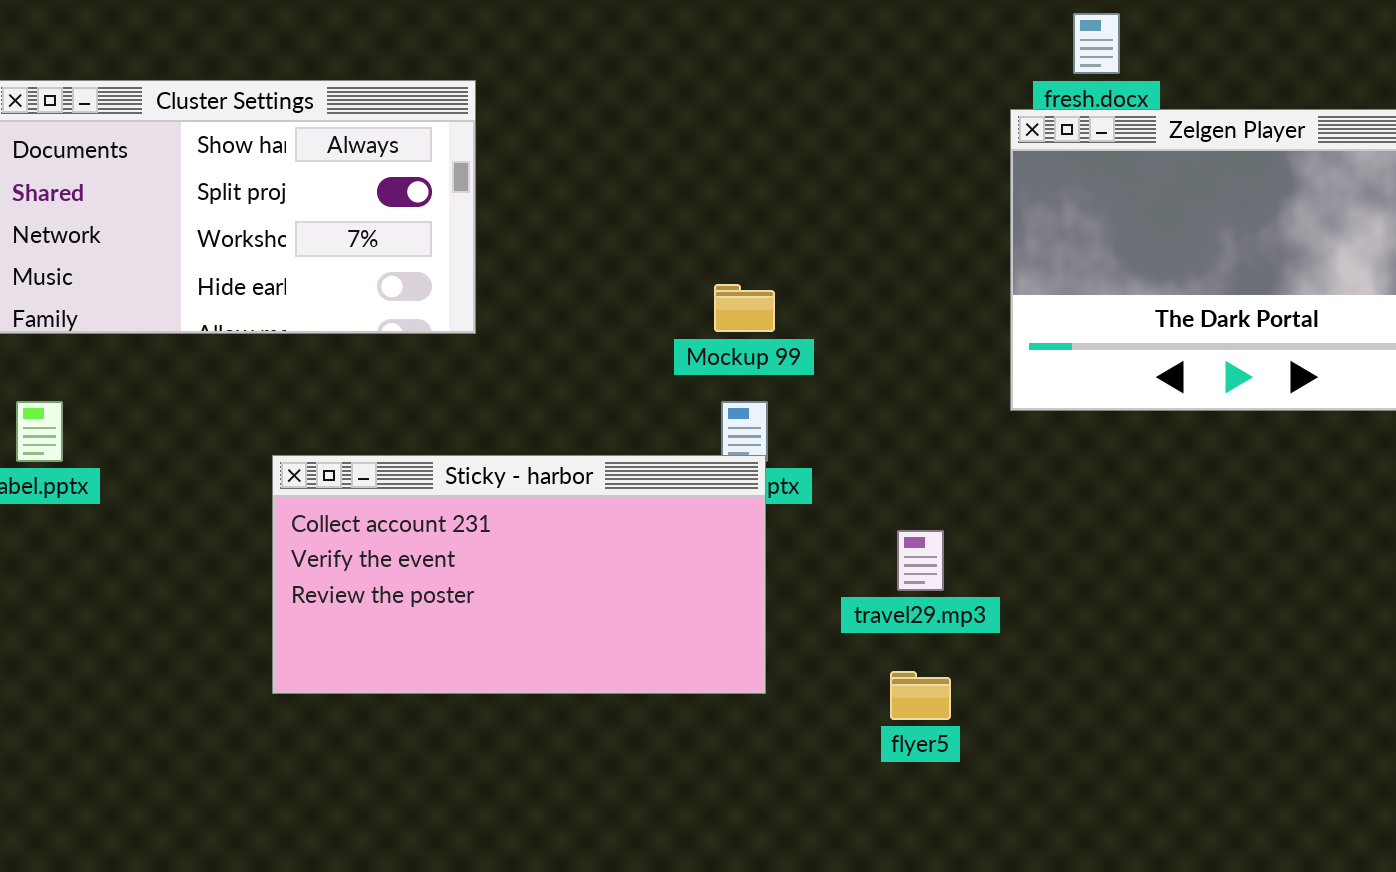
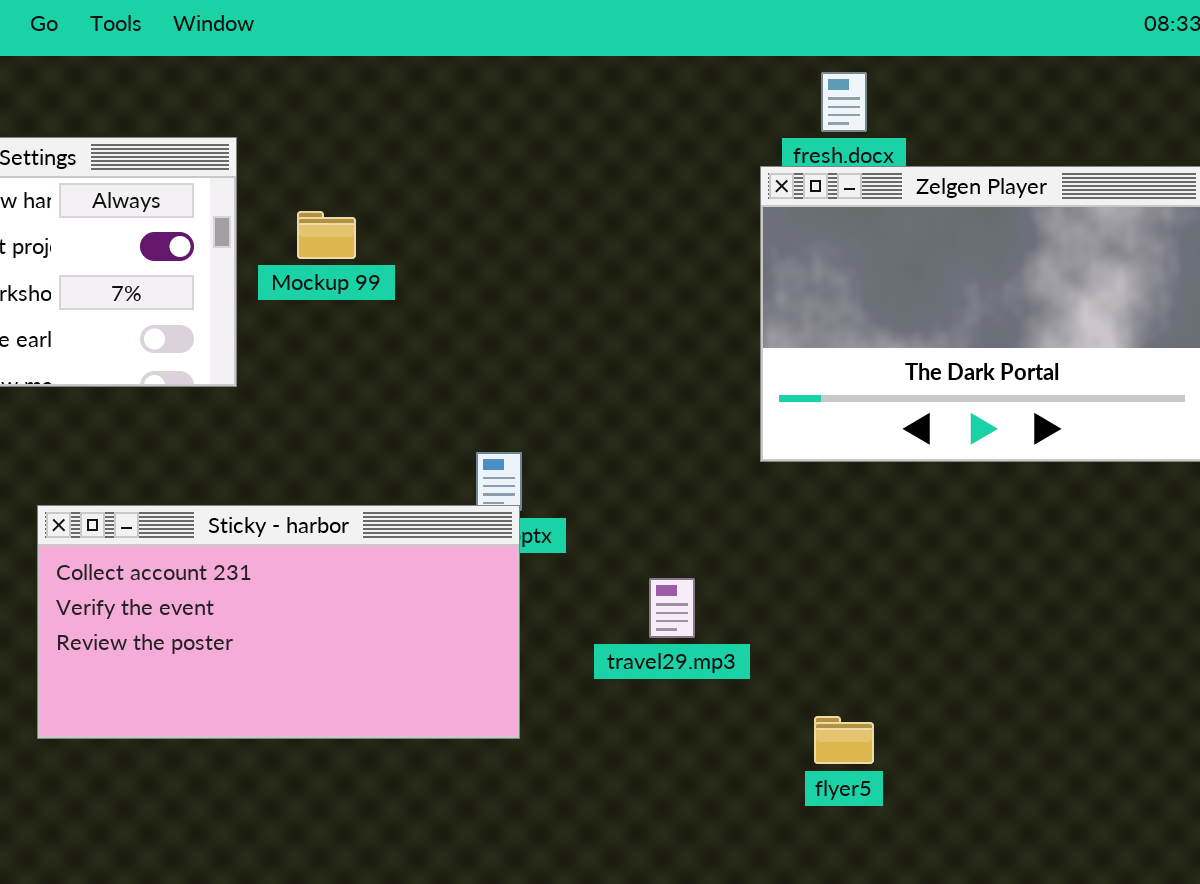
Mockup 99: [714,284,775,332] -> [297,211,356,259], moved
flyer5: [890,671,951,720] -> [814,716,874,764], moved

